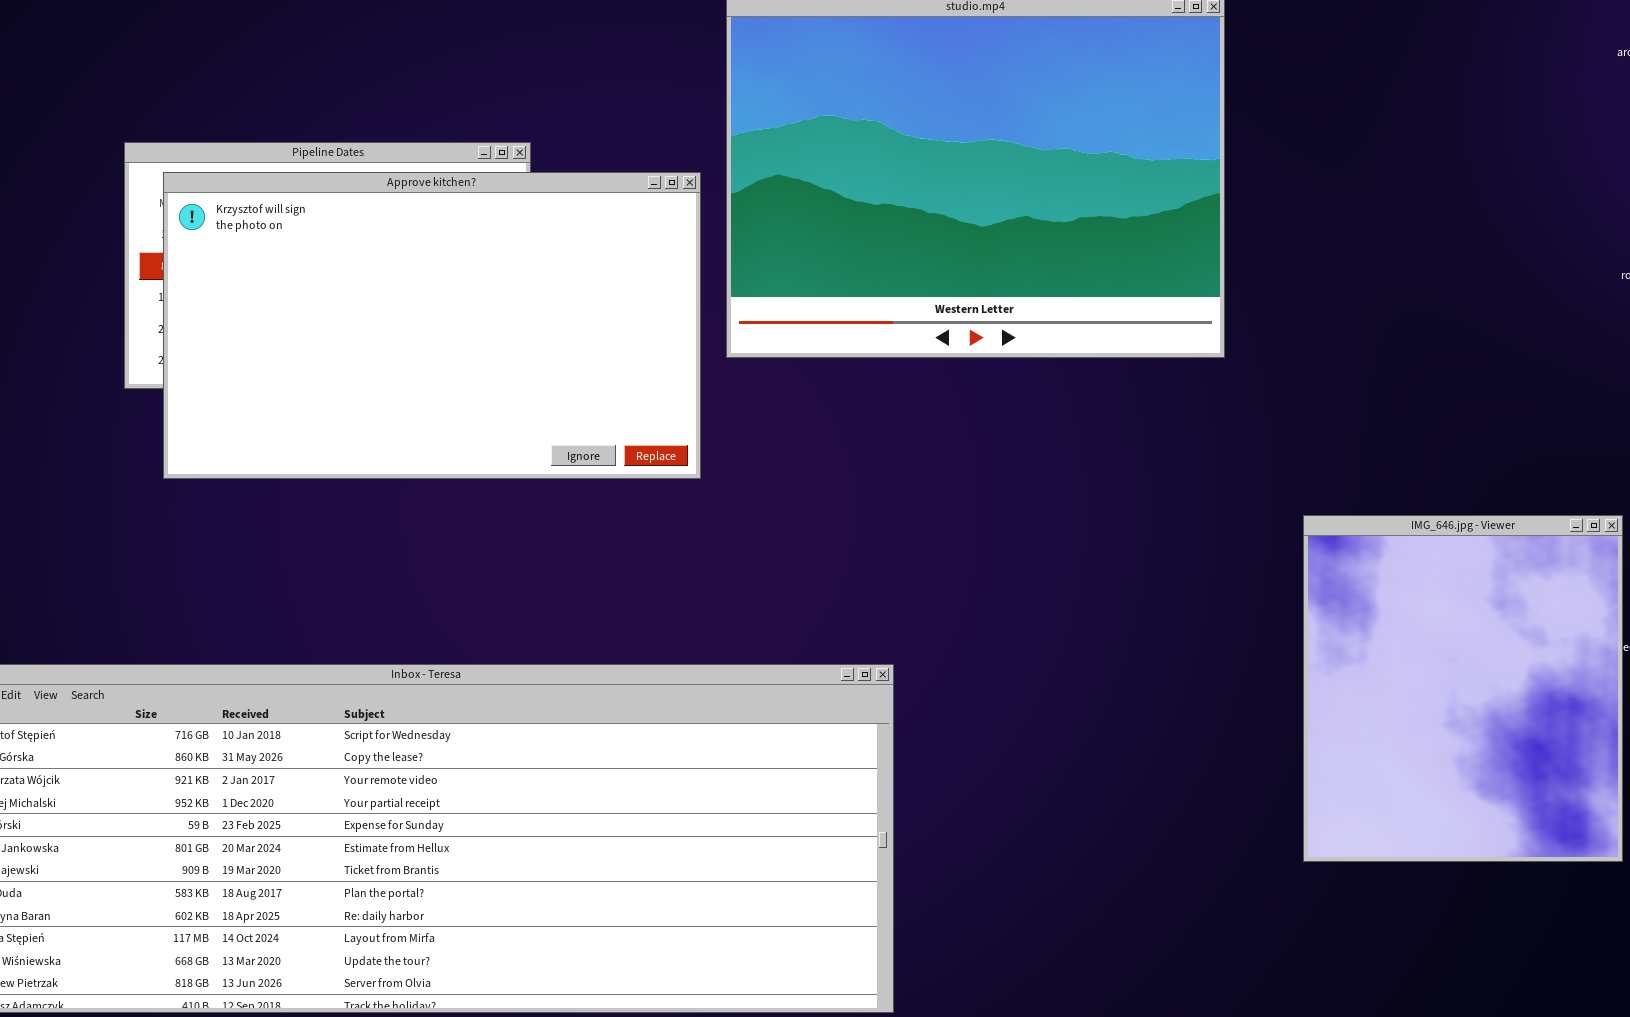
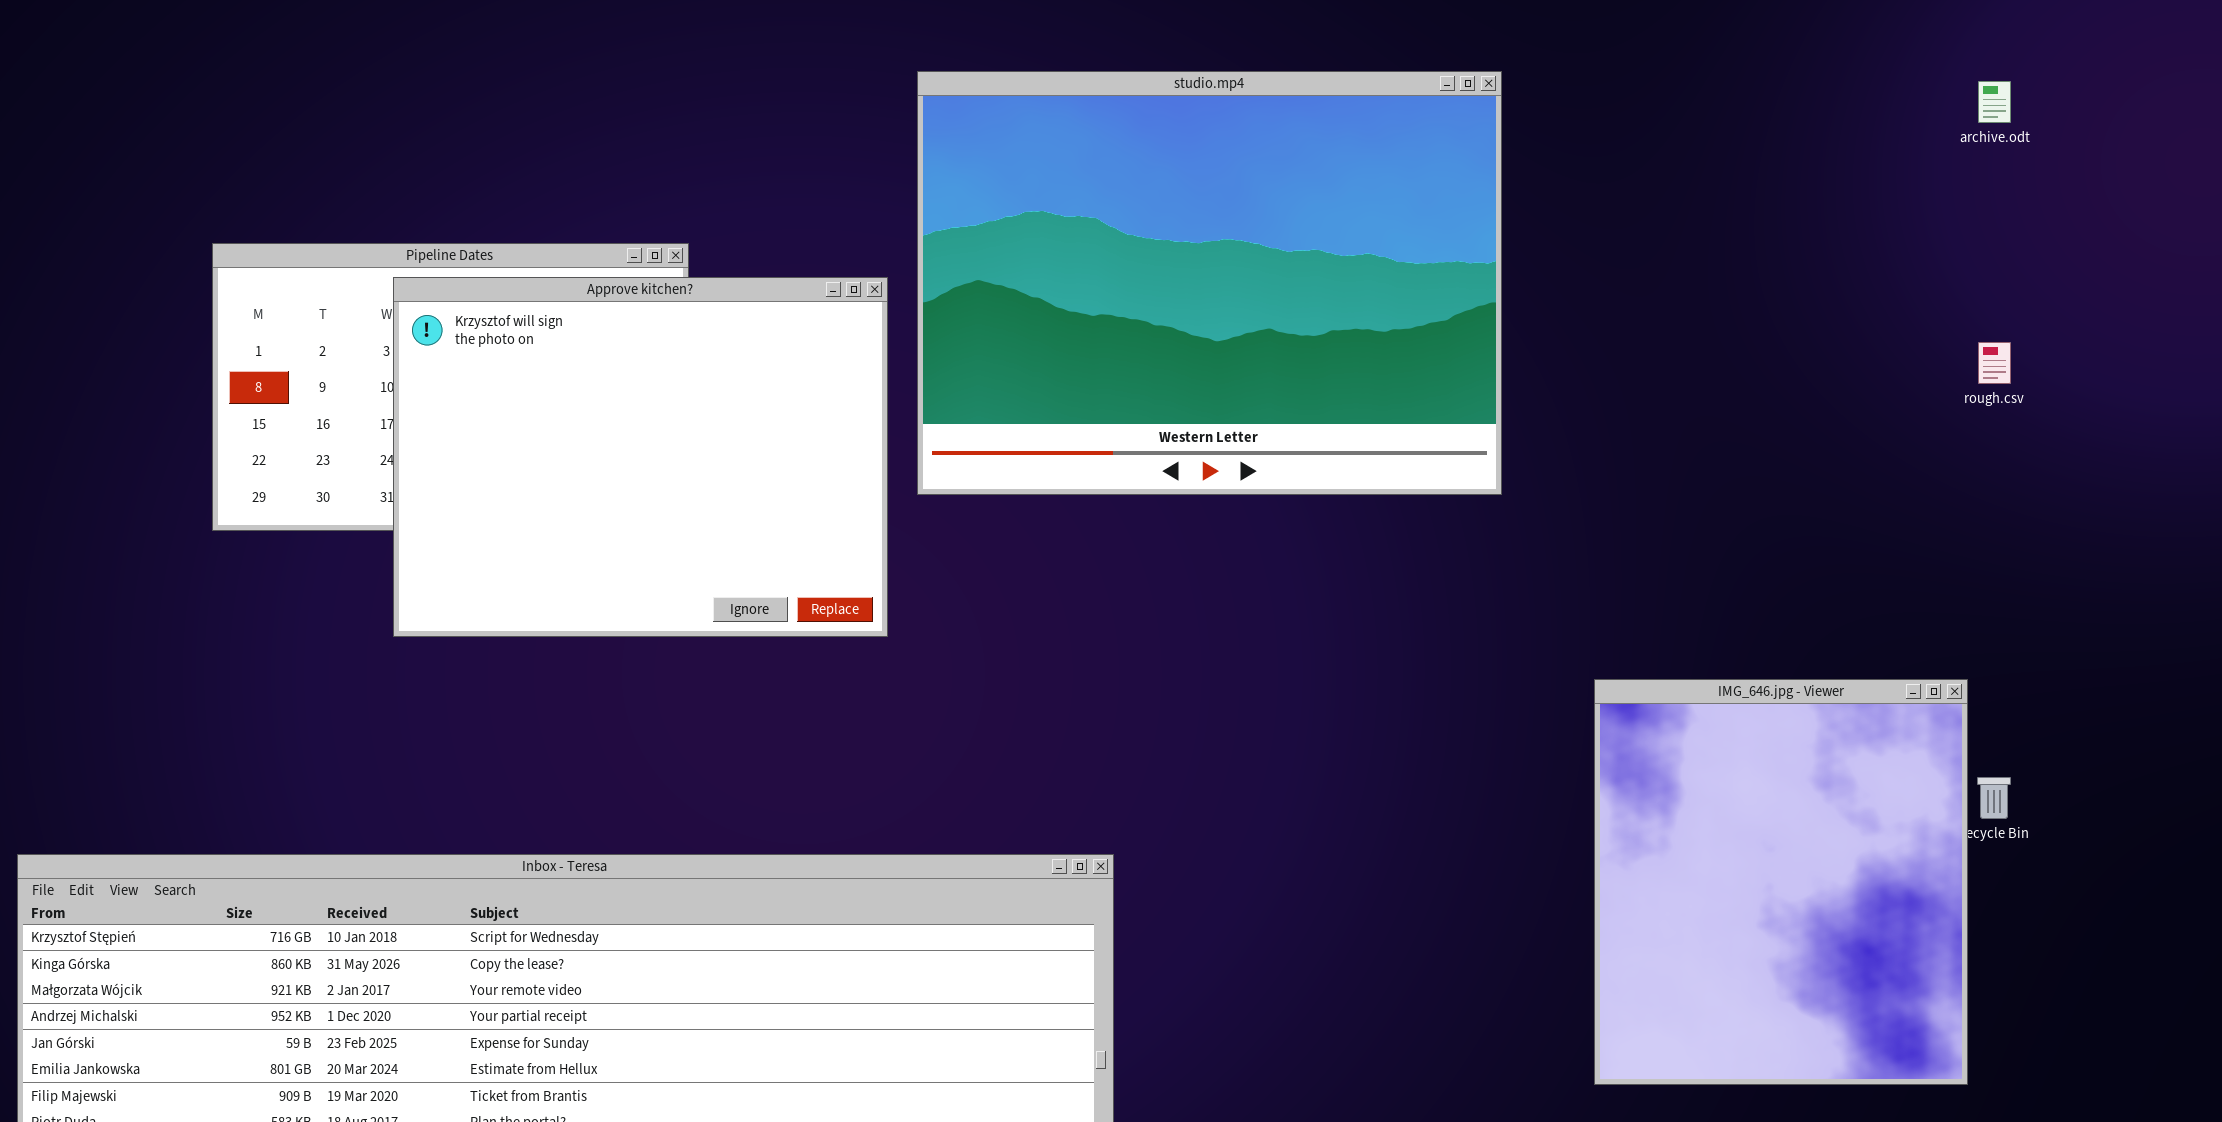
Approve kitchen?: [163,172,701,479] -> [393,277,888,637], resized

